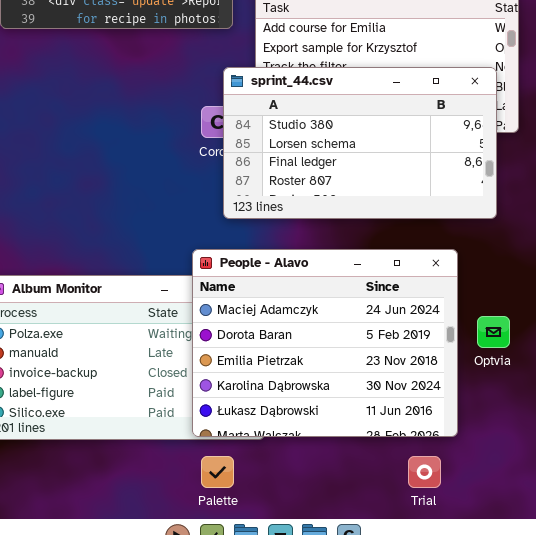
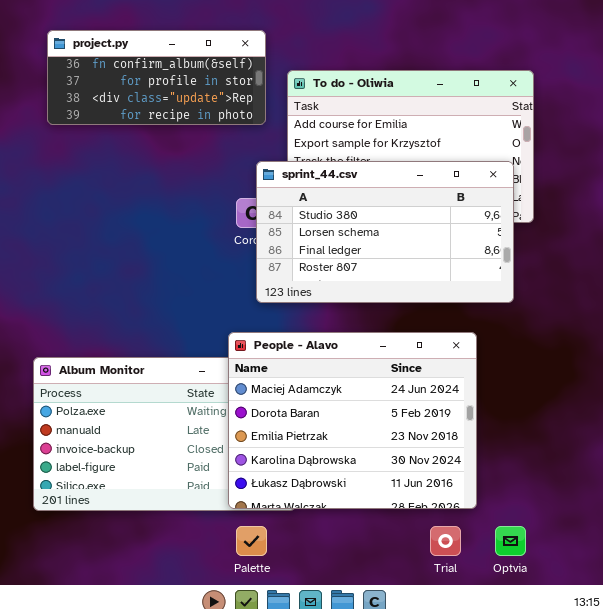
Optvia: [477,316,510,348] -> [495,526,526,556], moved

